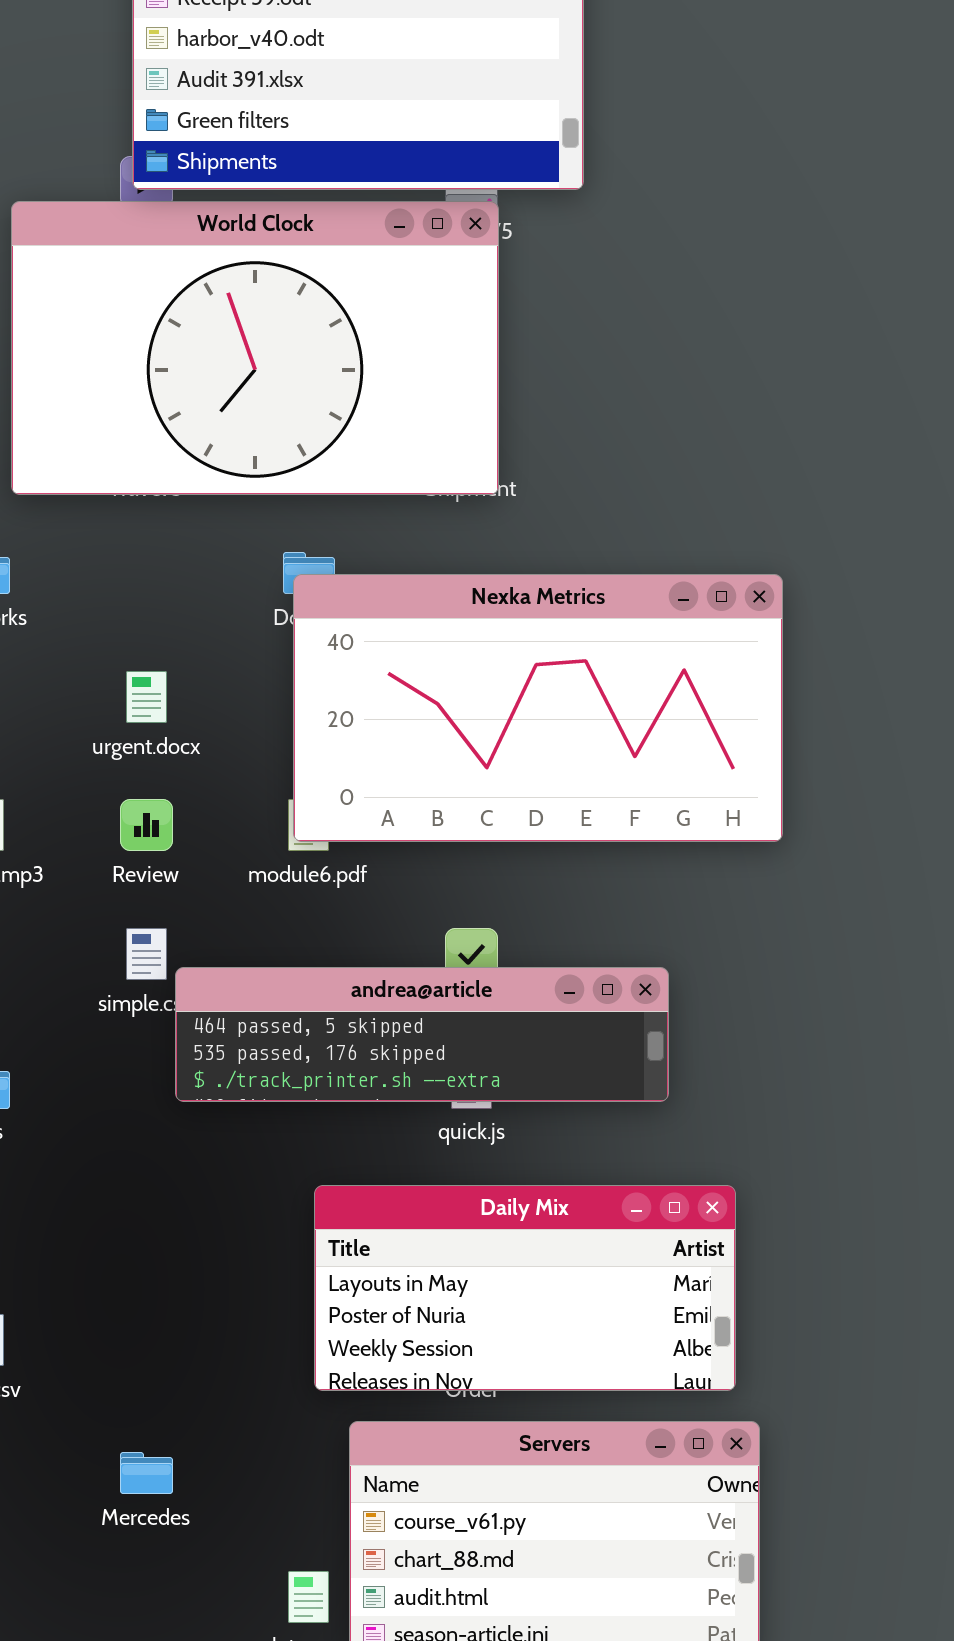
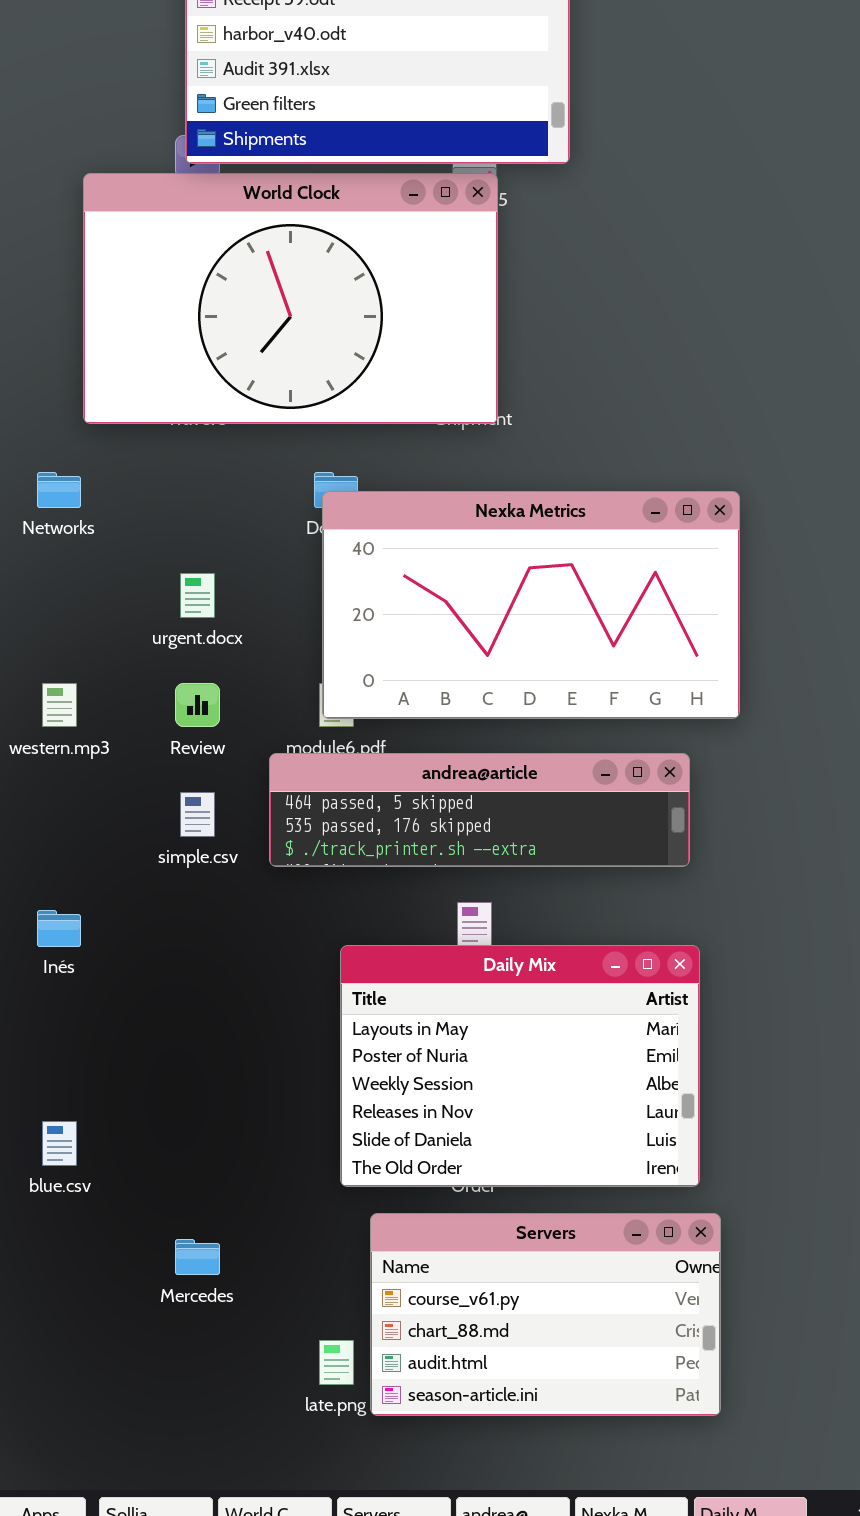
andrea@article: [175,967,669,1102] -> [269,753,690,867], moved
Daily Mix: [314,1185,736,1391] -> [340,945,700,1187], resized

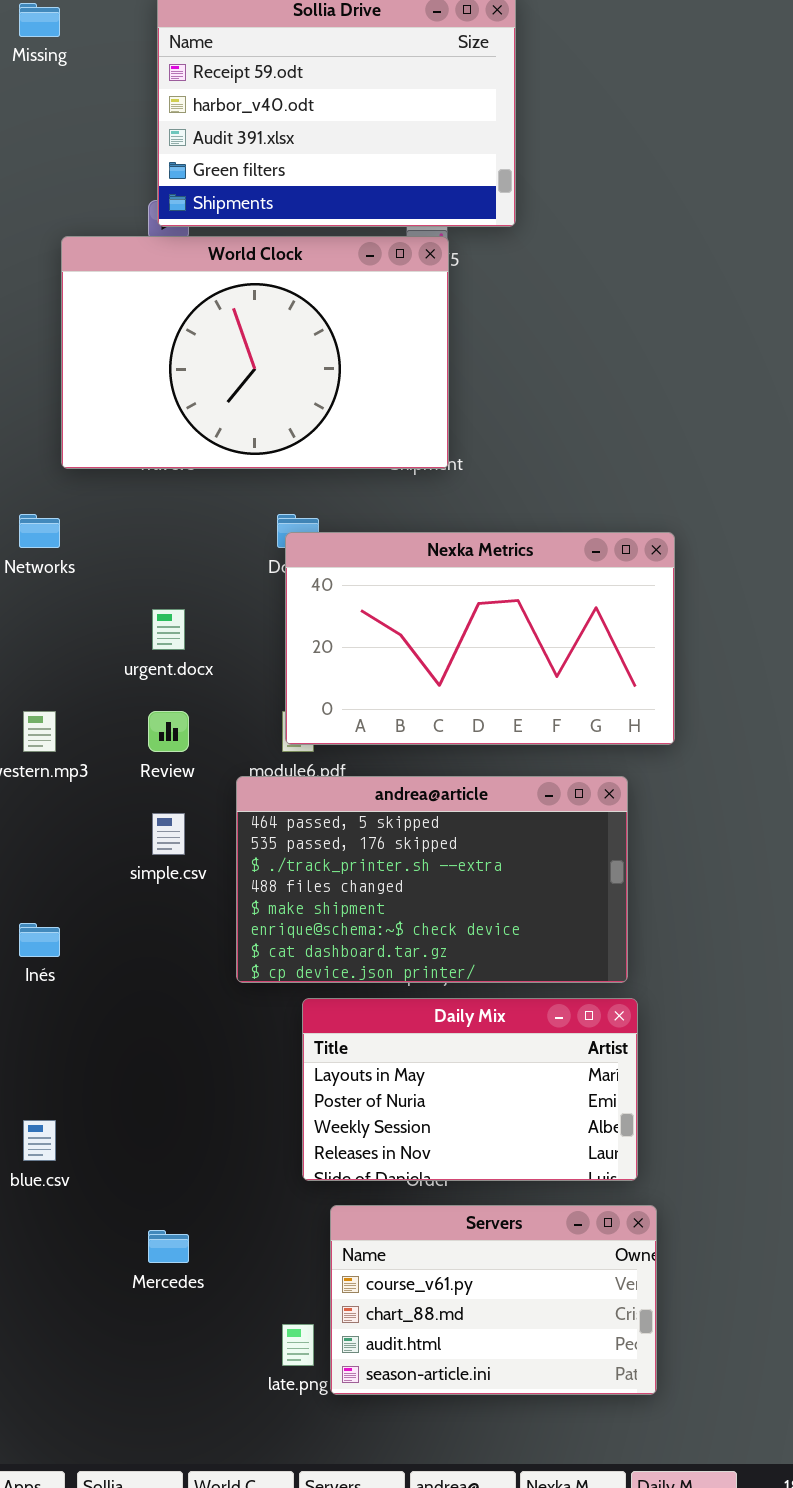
andrea@article: [269,753,690,867] -> [236,776,628,983], resized
Daily Mix: [340,945,700,1187] -> [302,998,638,1181], resized

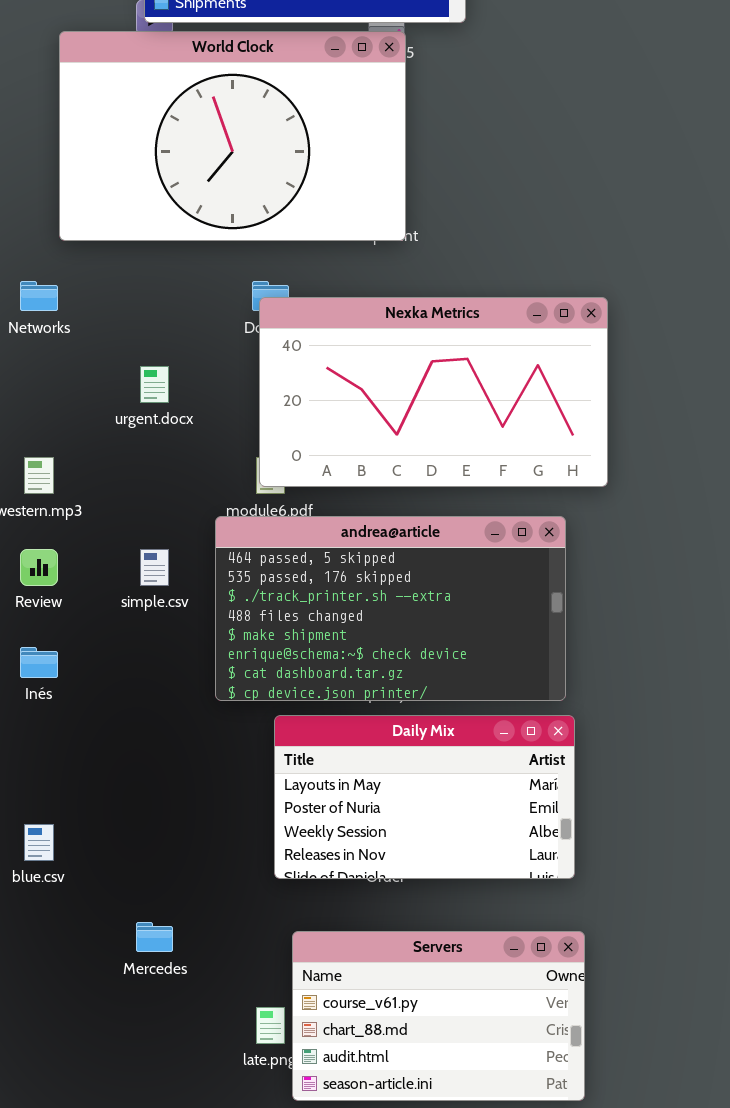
Review: [148,711,189,752] -> [20,549,58,586], moved
Servers: [330,1205,657,1395] -> [292,931,585,1101], moved

